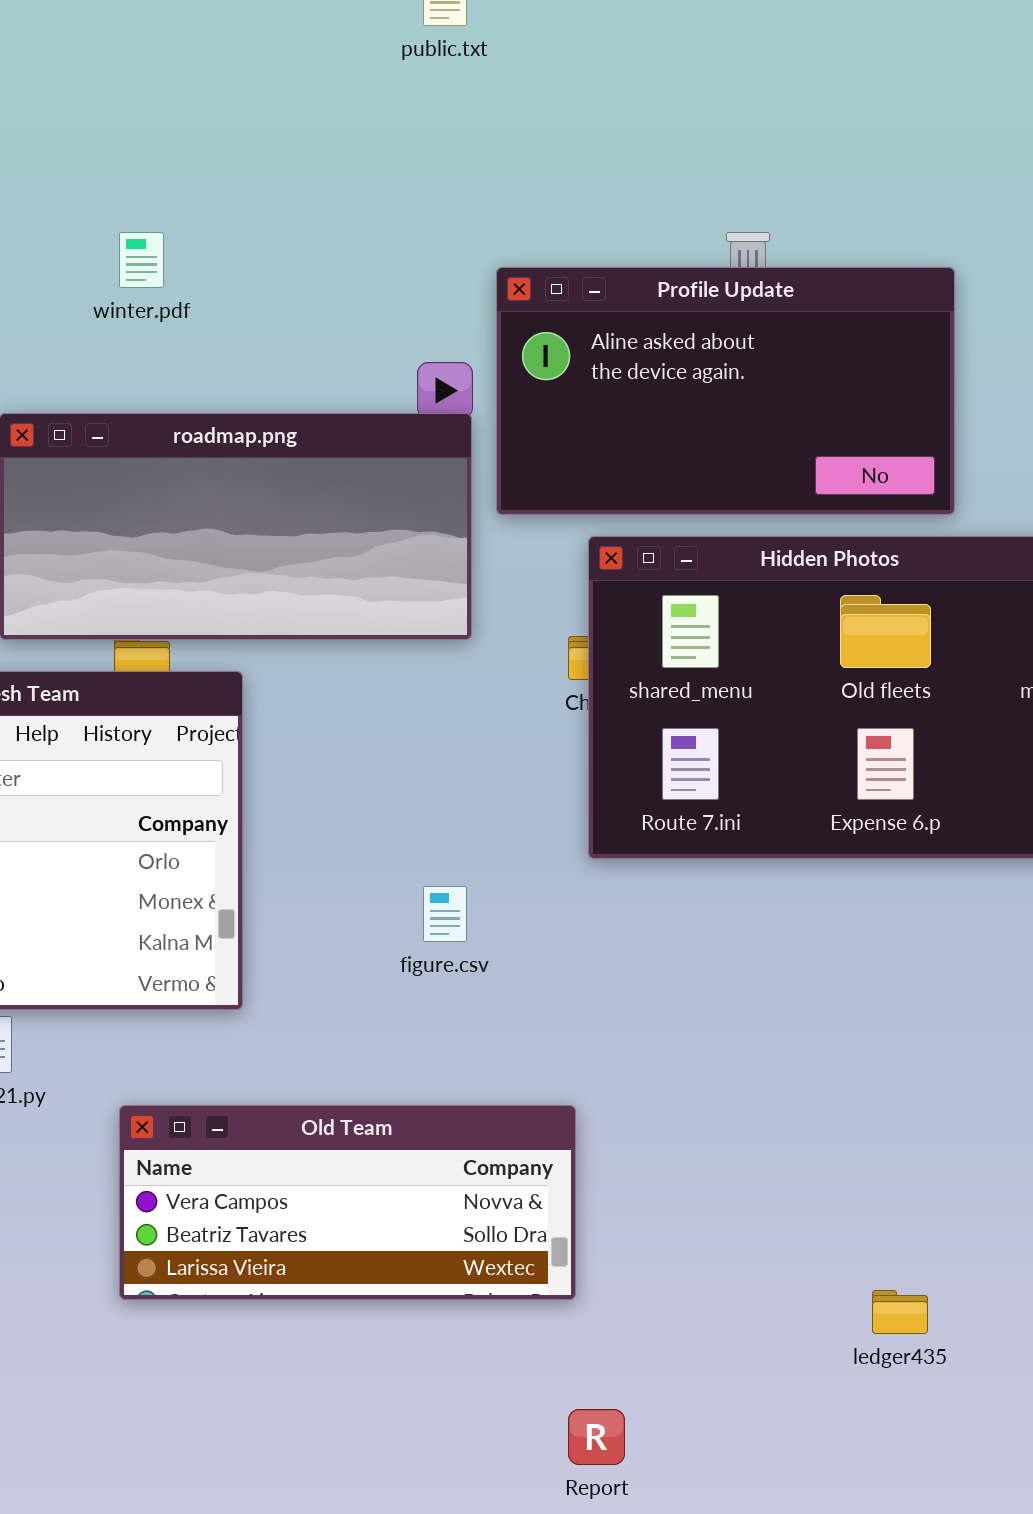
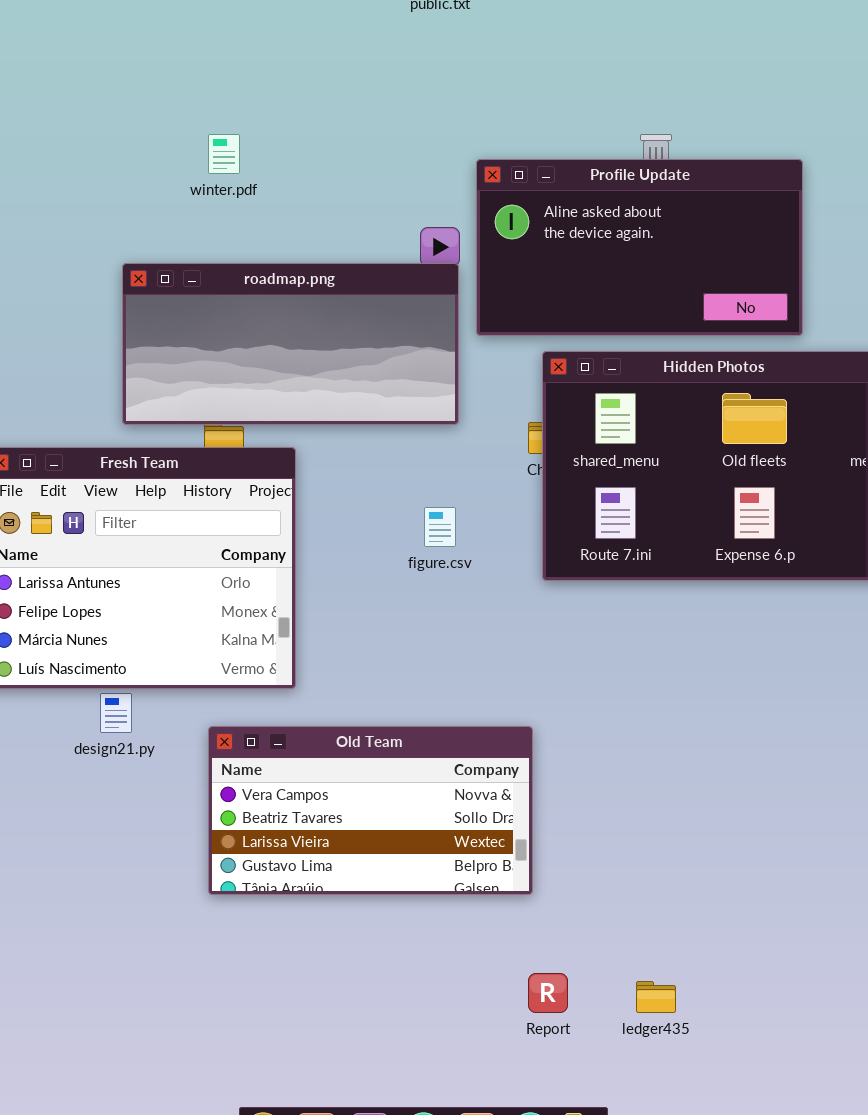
figure.csv: [423,886,467,942] -> [424,507,456,547], moved
Old Team: [119,1105,576,1300] -> [208,726,533,895], resized
ledger435: [872,1290,928,1334] -> [636,981,676,1013], moved

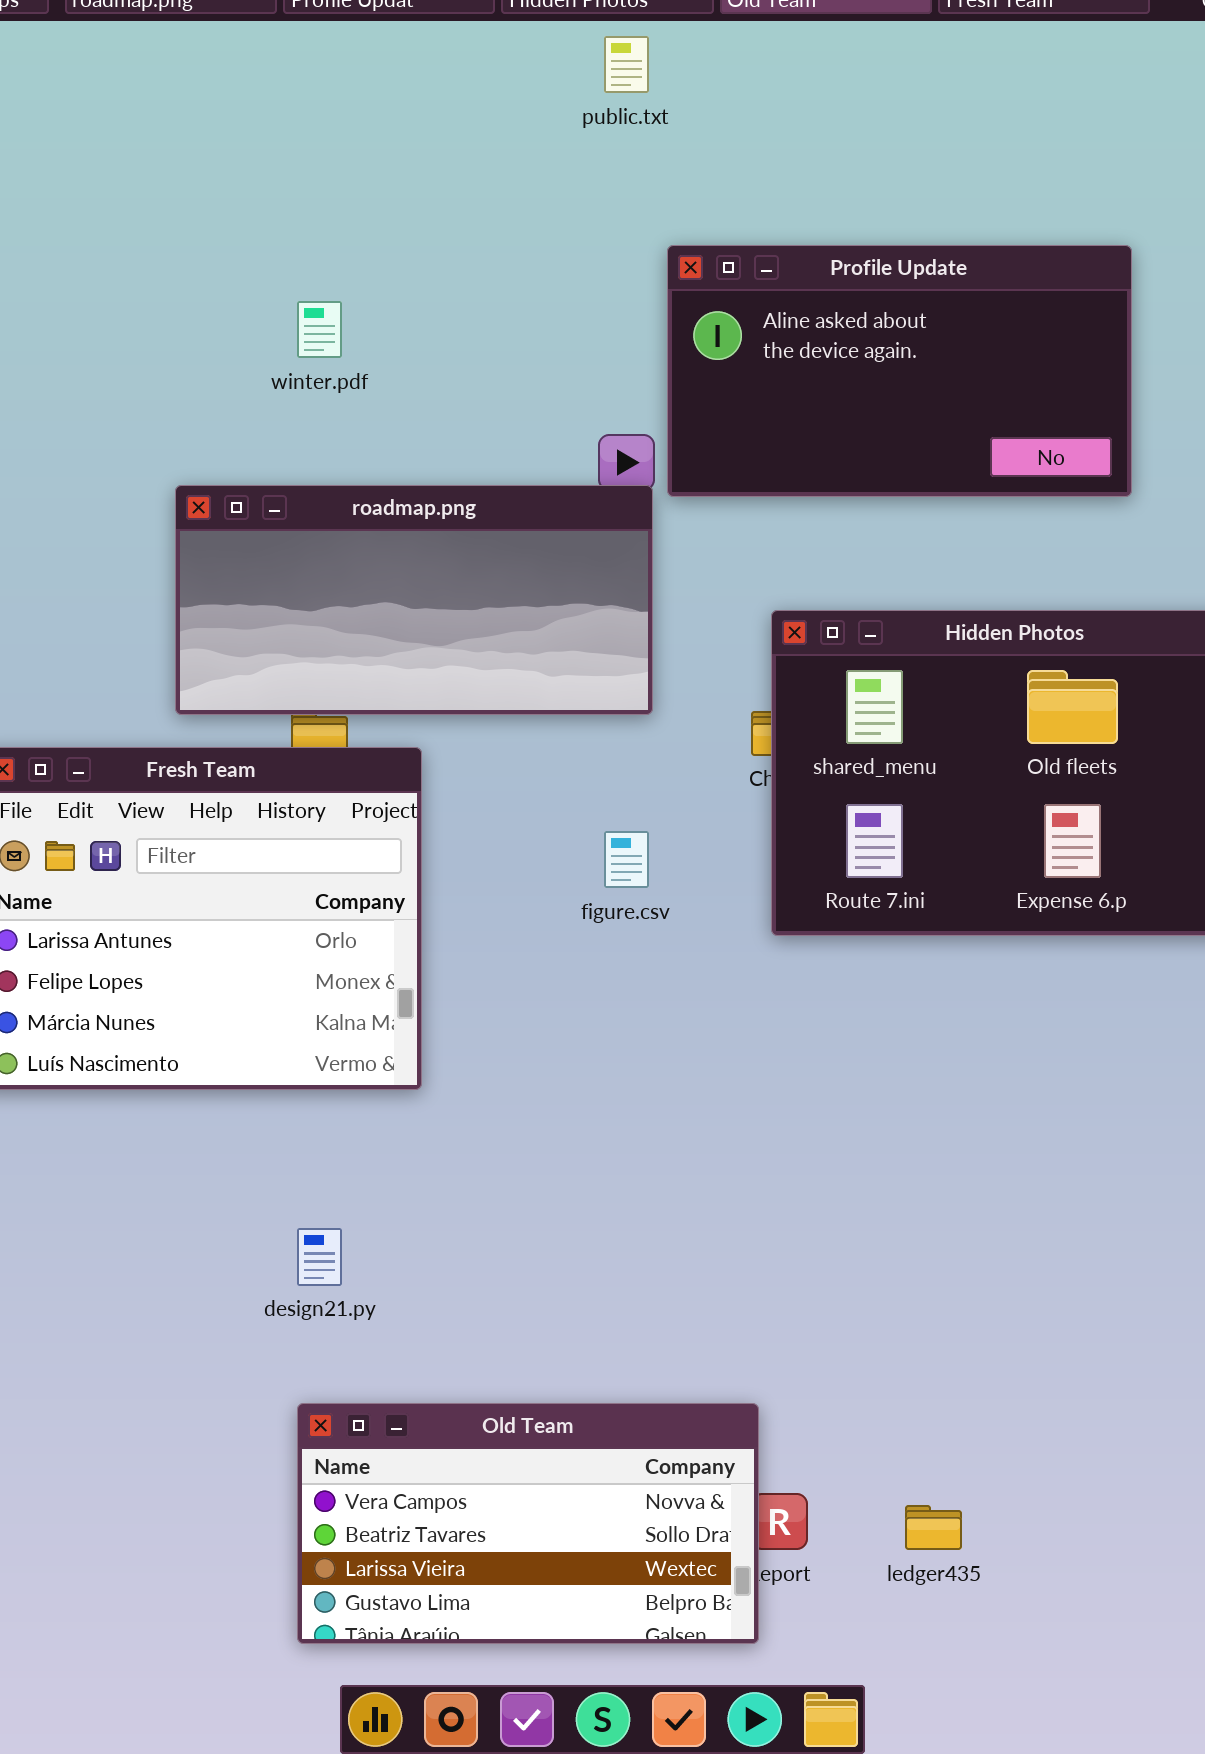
Profile Update: [476,159,803,336] -> [667,245,1132,497], moved
design21.py: [100,693,132,733] -> [297,1228,342,1286], moved
Old Team: [208,726,533,895] -> [297,1403,759,1644], moved

